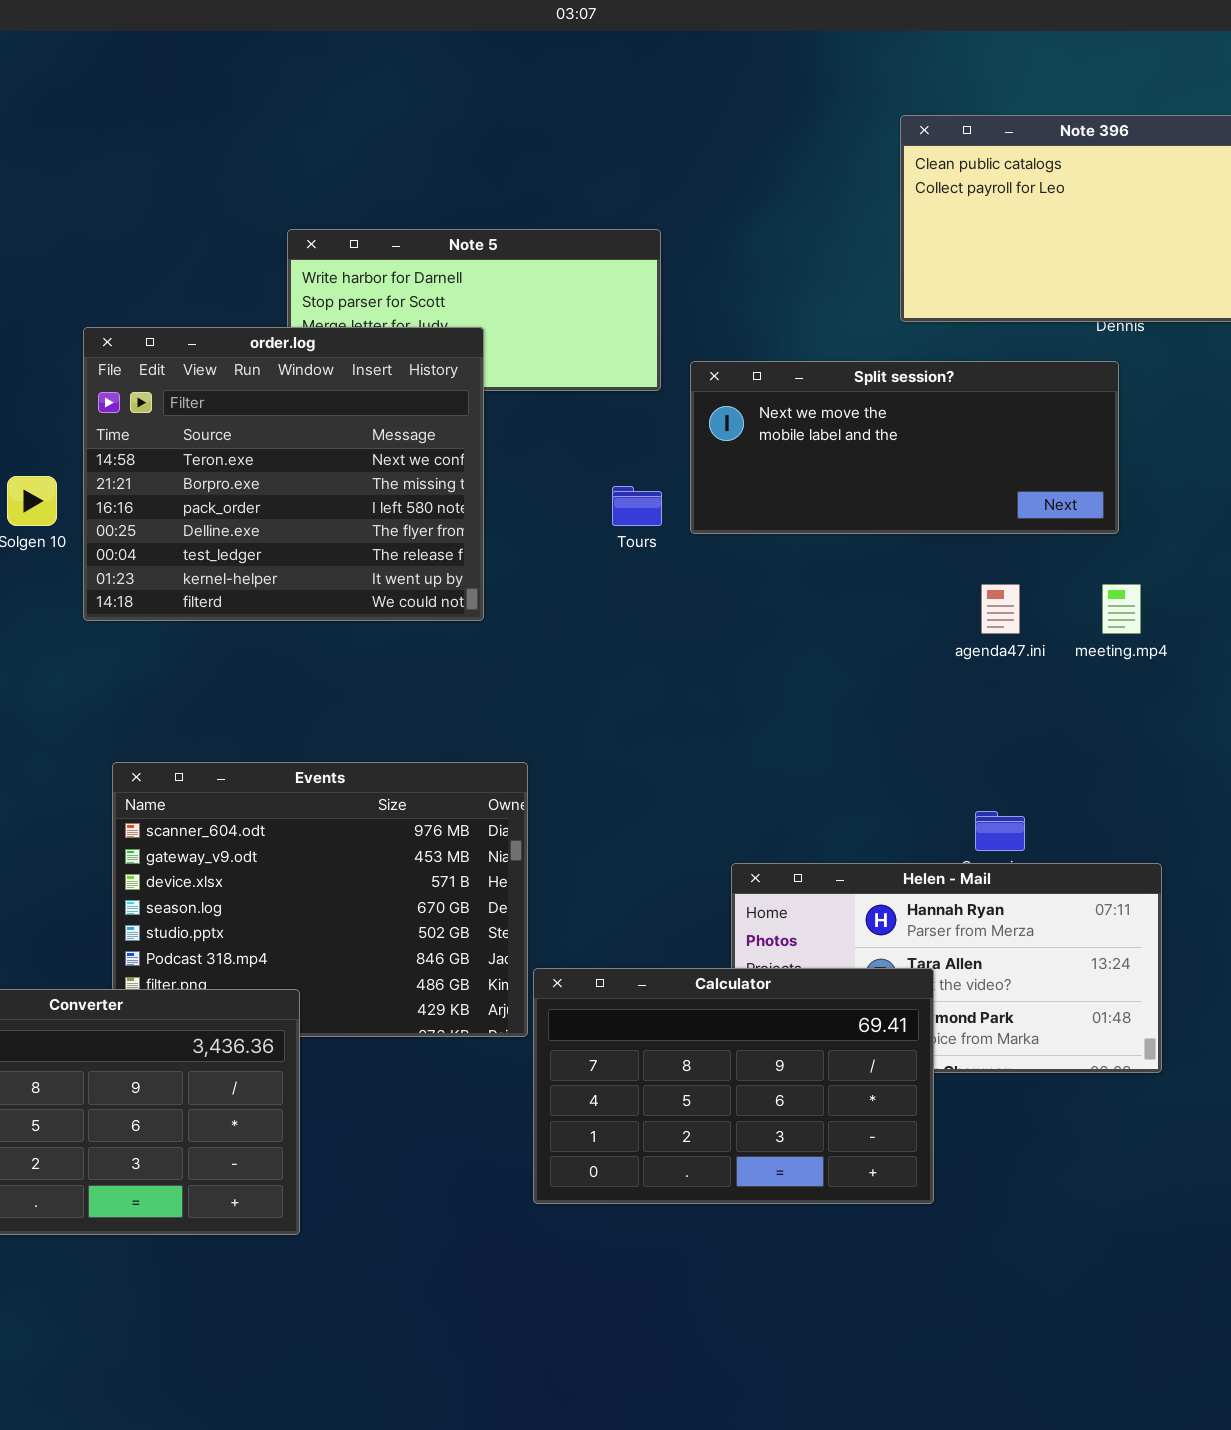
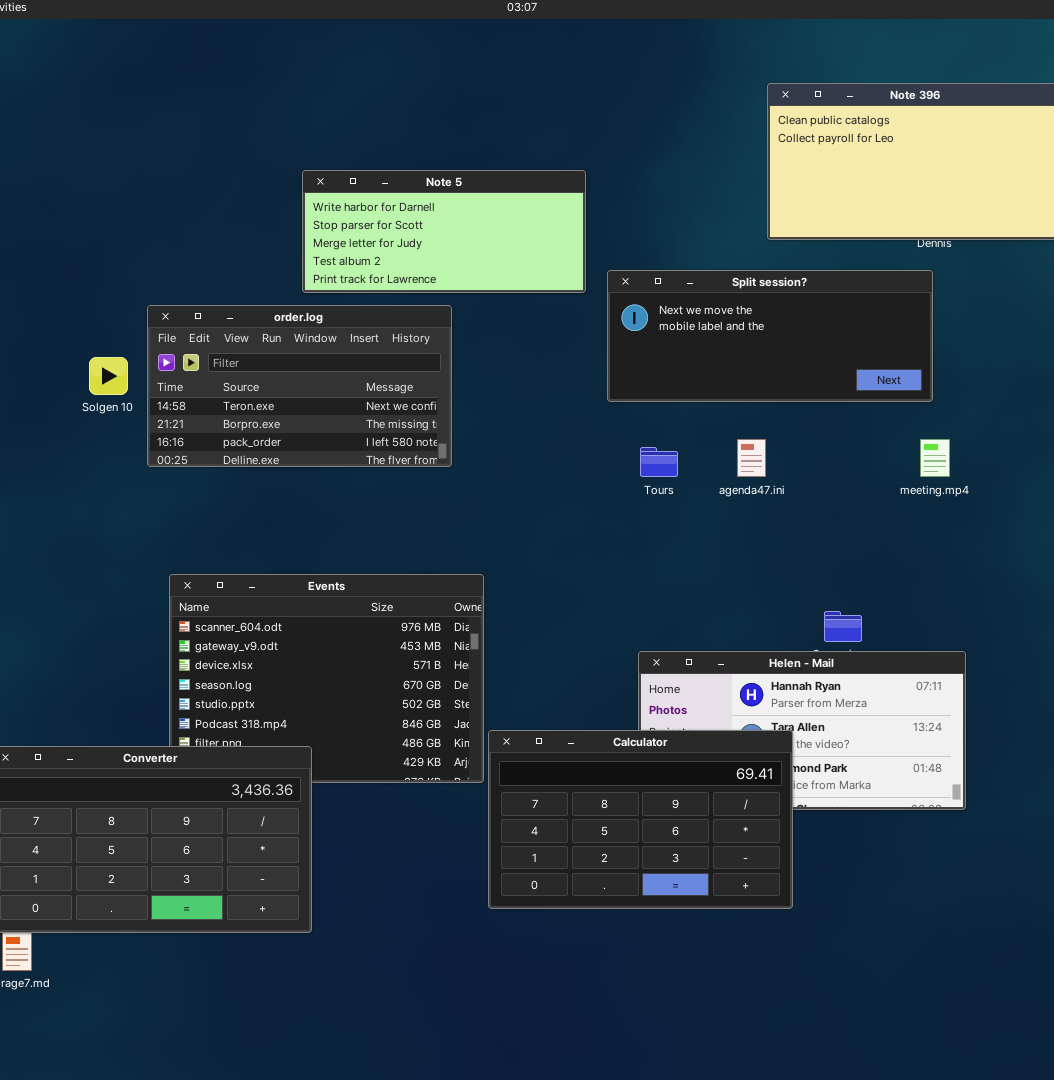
order.log: [83,327,484,621] -> [147,305,452,467], resized
Tours: [612,486,662,526] -> [640,447,678,477], moved
agenda47.ini: [981,584,1020,634] -> [737,439,766,477], moved

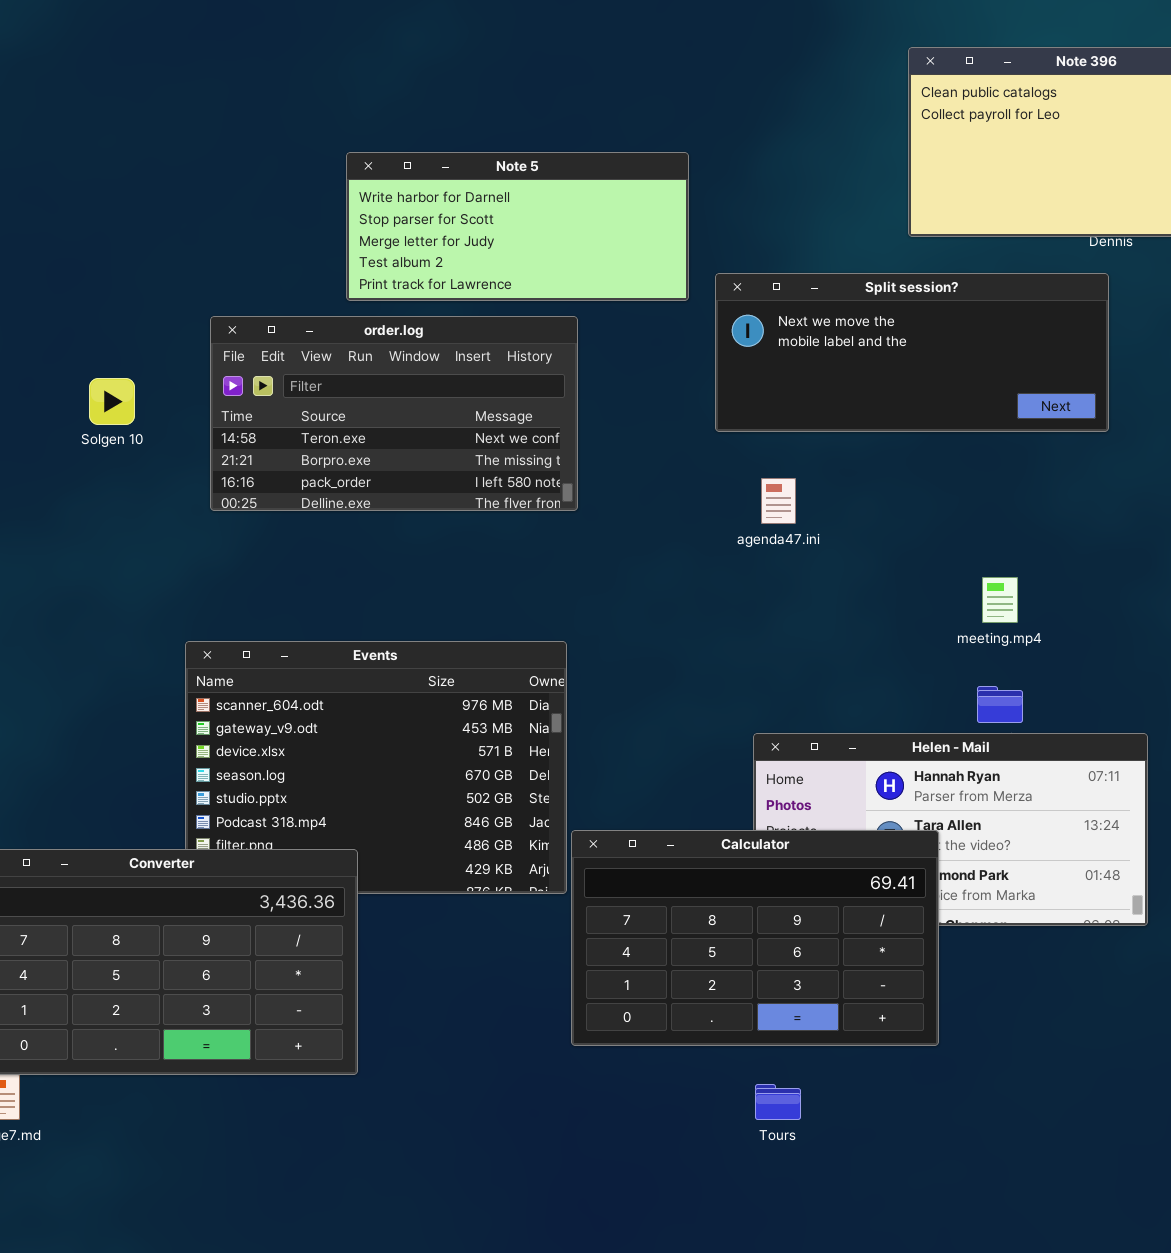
order.log: [147,305,452,467] -> [210,316,578,511], moved
agenda47.ini: [737,439,766,477] -> [761,478,796,524], moved
meeting.mp4: [920,439,950,477] -> [982,577,1018,623], moved
Tours: [640,447,678,477] -> [755,1084,801,1120], moved

